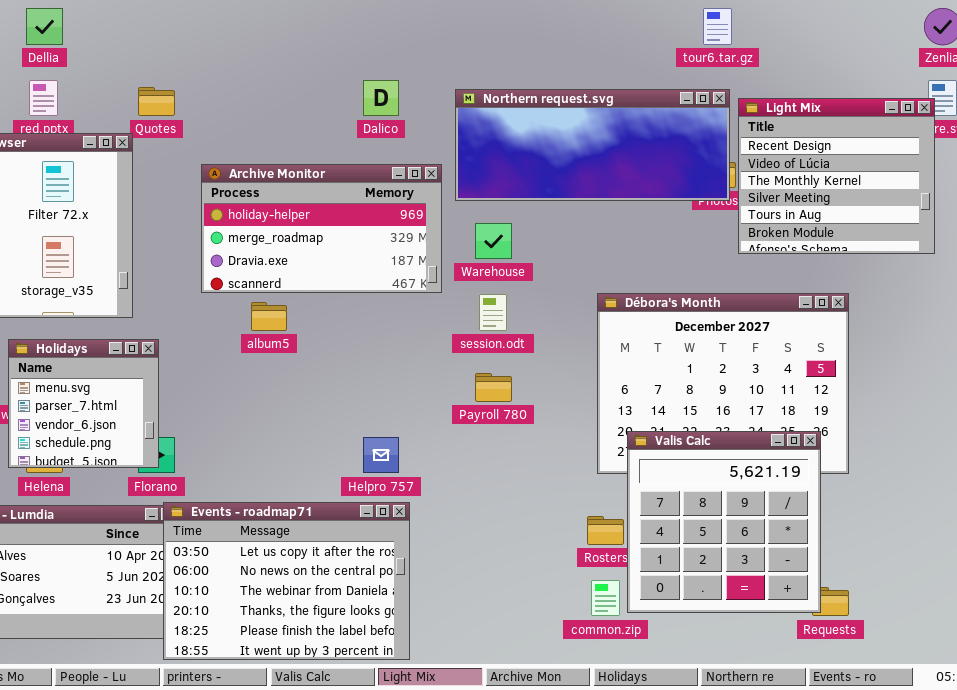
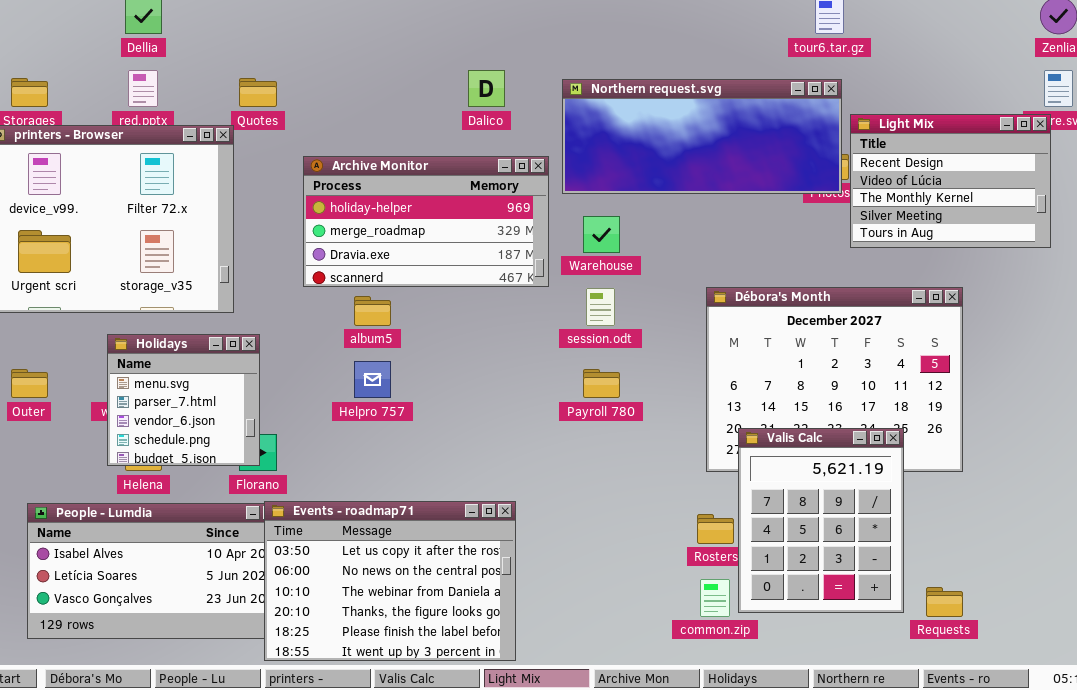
Light Mix: [738,98,935,254] -> [850,114,1051,248], resized
Valis Calc: [627,431,821,613] -> [738,428,904,613], resized
Helpro 757: [363,437,399,473] -> [354,361,391,398], moved

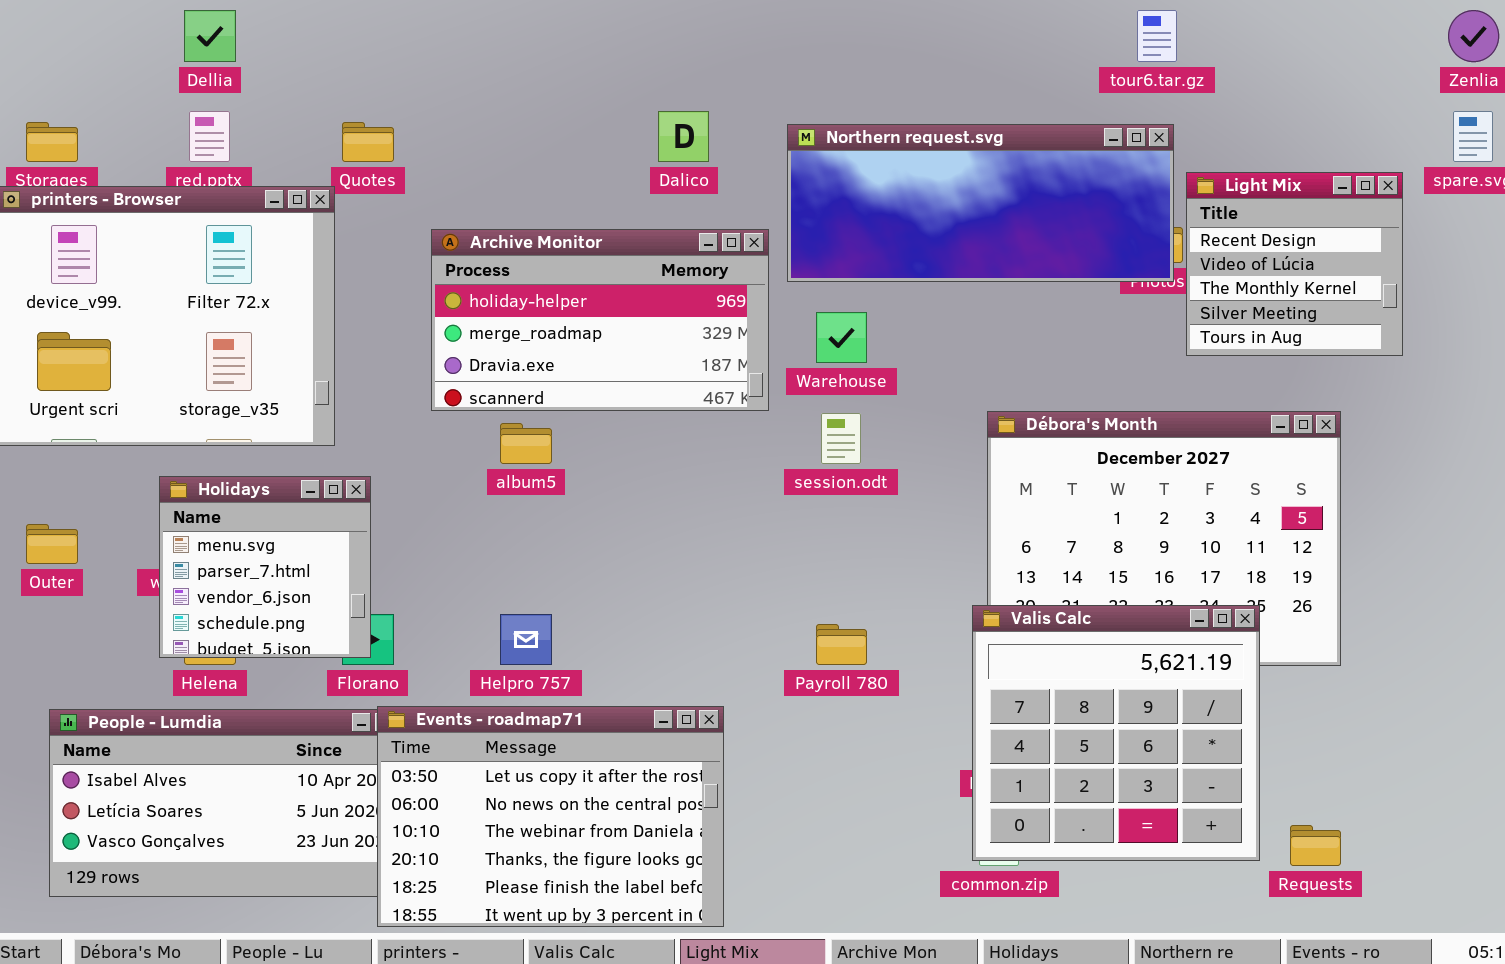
Light Mix: [850,114,1051,248] -> [1186,172,1403,356], resized
Helpro 757: [354,361,391,398] -> [500,614,552,665], moved
Payroll 780: [583,369,620,398] -> [816,624,867,665], moved
Valis Calc: [738,428,904,613] -> [972,605,1260,861], resized

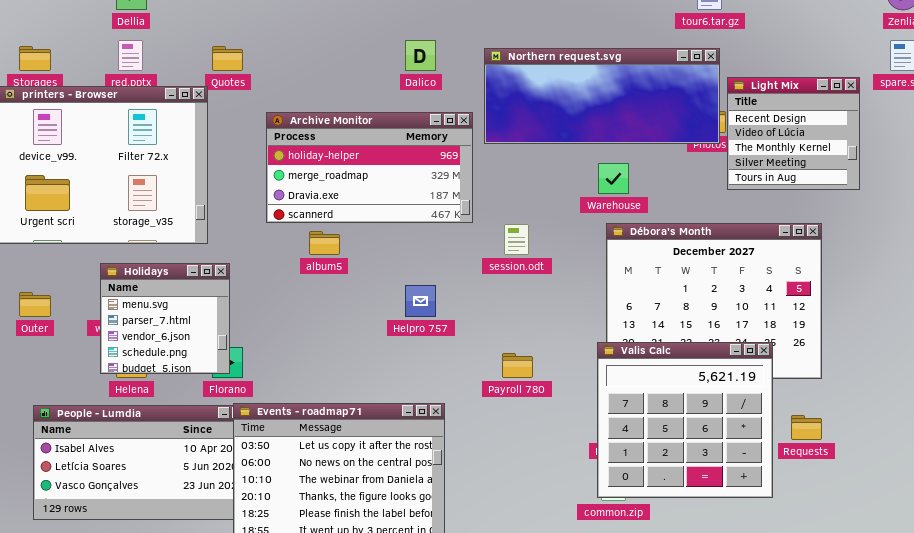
Warehouse: [816,312,867,363] -> [598,163,629,194], moved
Helpro 757: [500,614,552,665] -> [405,285,436,317], moved
Requests: [1290,825,1341,866] -> [791,415,822,440], moved

